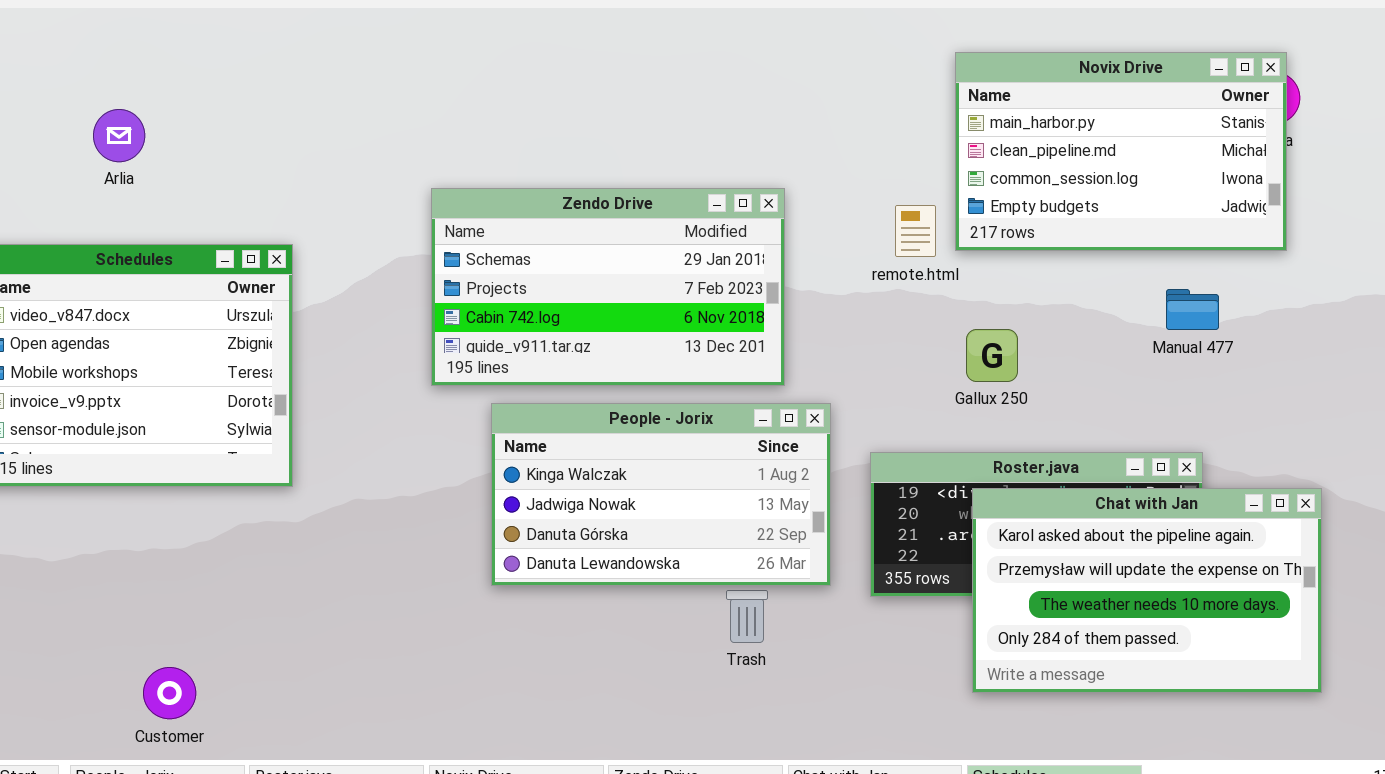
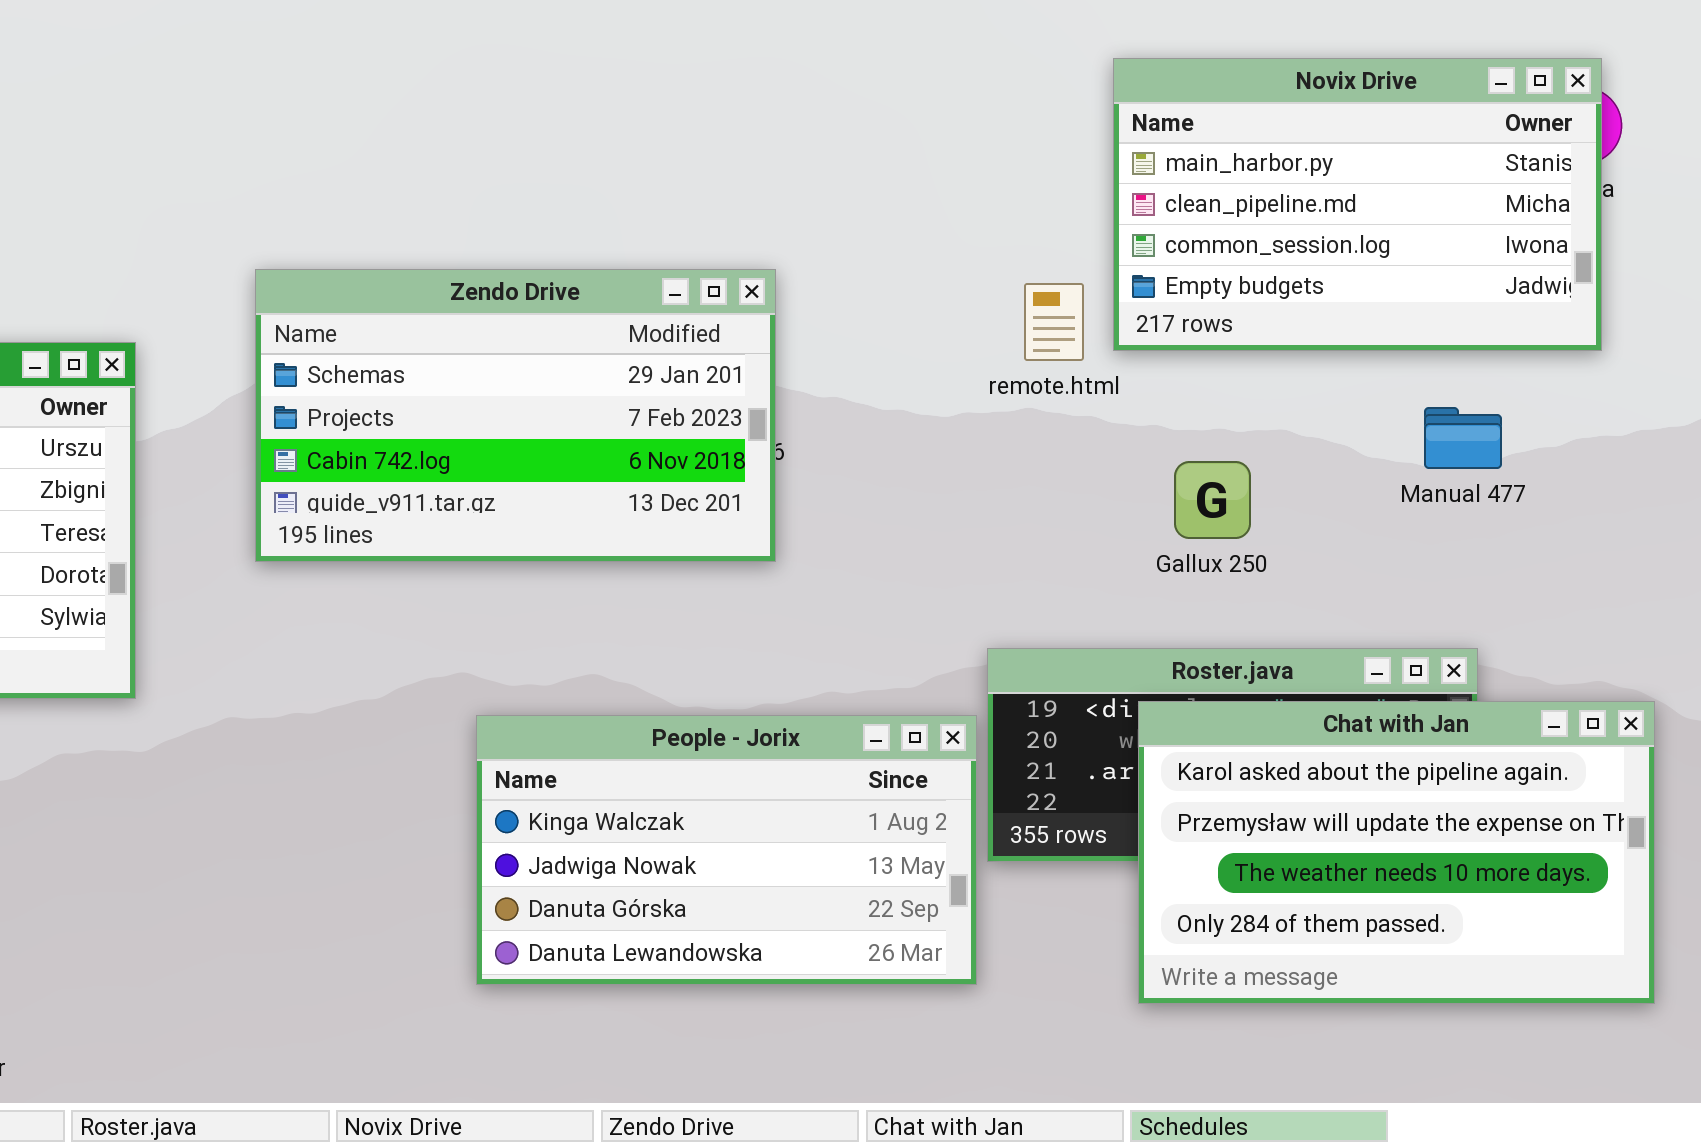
Zendo Drive: [431,188,785,386] -> [255,269,776,562], moved
Gallux 250: [966,329,1018,382] -> [1174,461,1251,539], moved
People - Jorix: [491,403,831,586] -> [476,715,977,985], moved

